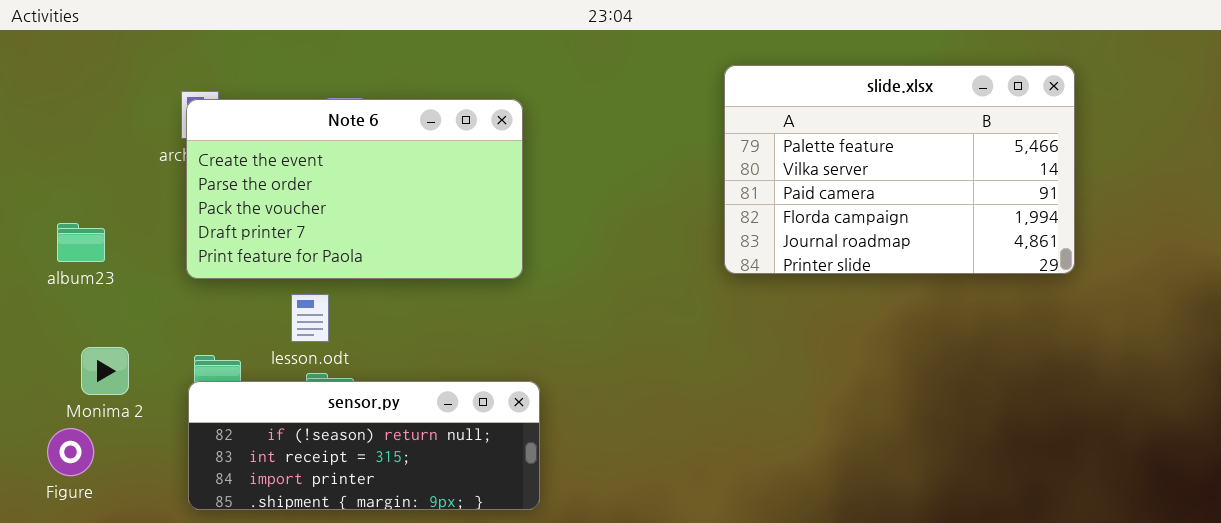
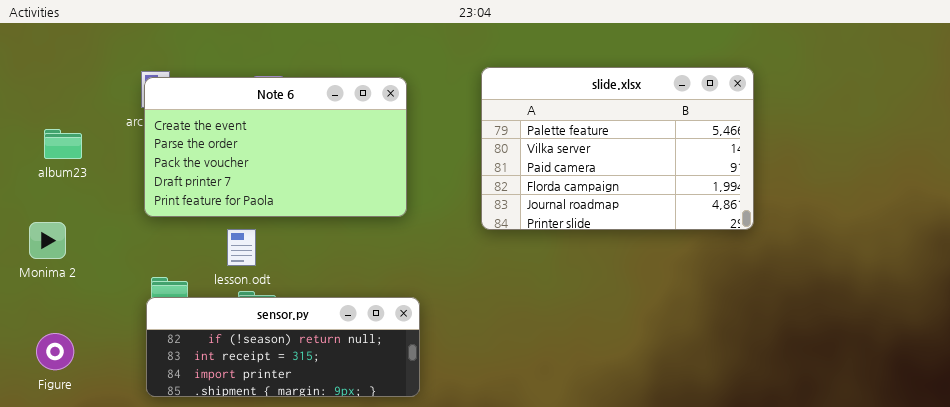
slide.xlsx: [724,65,1075,274] -> [481,67,754,230], moved
album23: [57,223,105,262] -> [44,129,82,159], moved
Monima 2: [81,347,129,395] -> [29,222,66,259], moved

